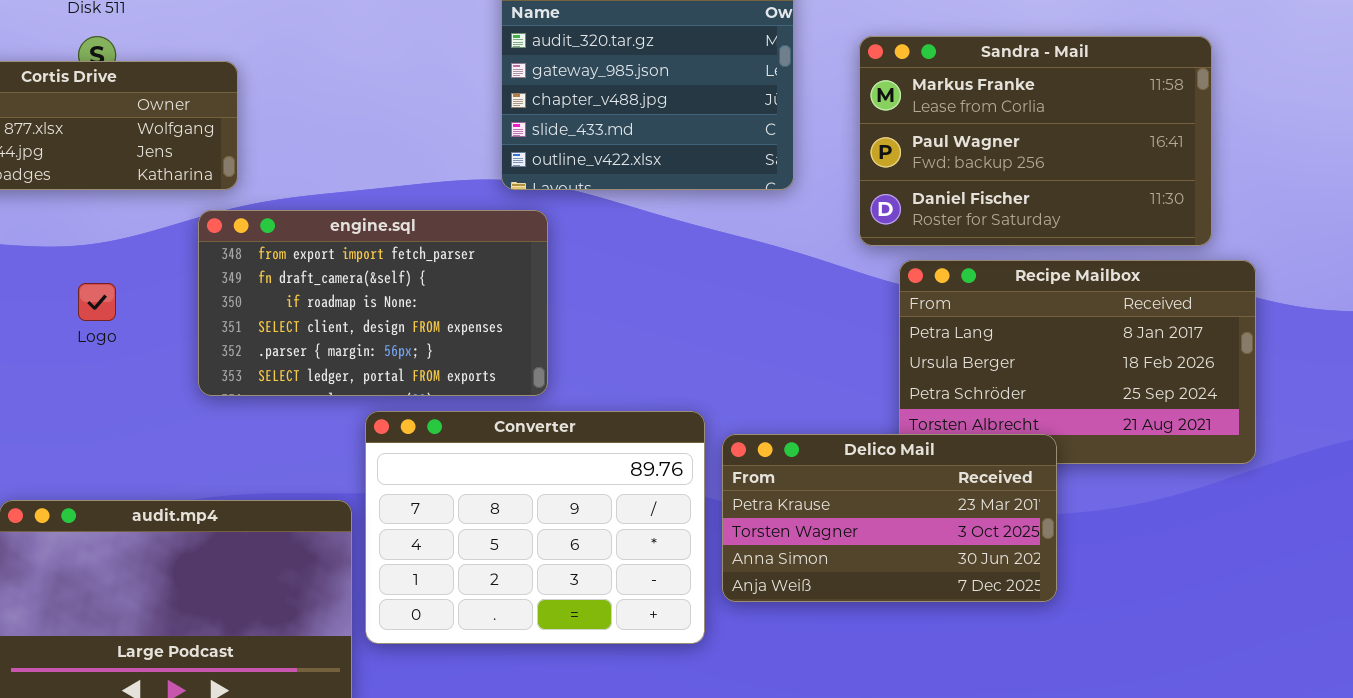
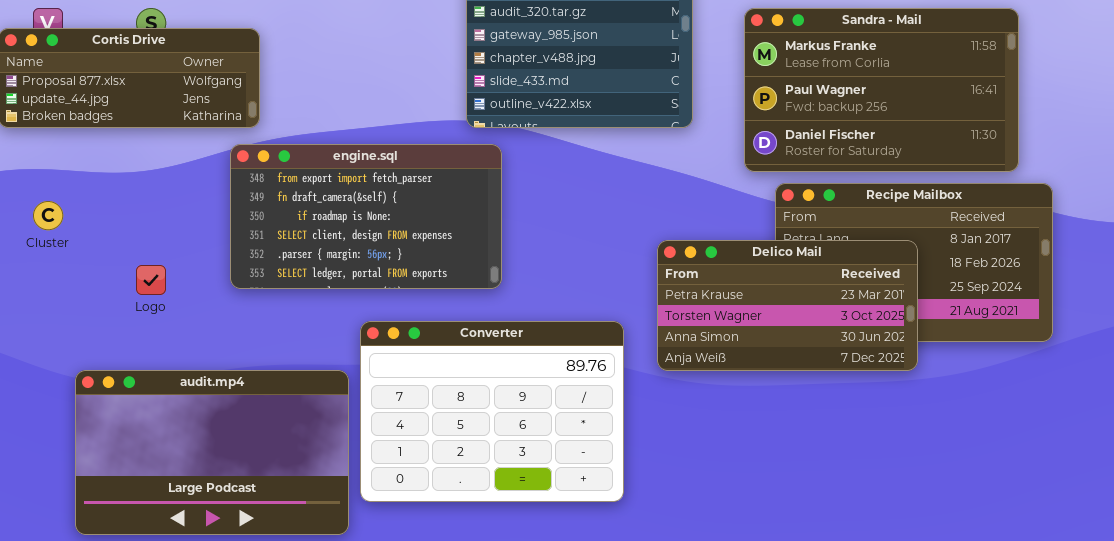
Logo: [78,283,116,321] -> [136,265,166,295], moved
Converter: [365,411,705,644] -> [360,321,624,502], moved
Delico Mail: [722,434,1057,602] -> [657,240,918,371], moved

